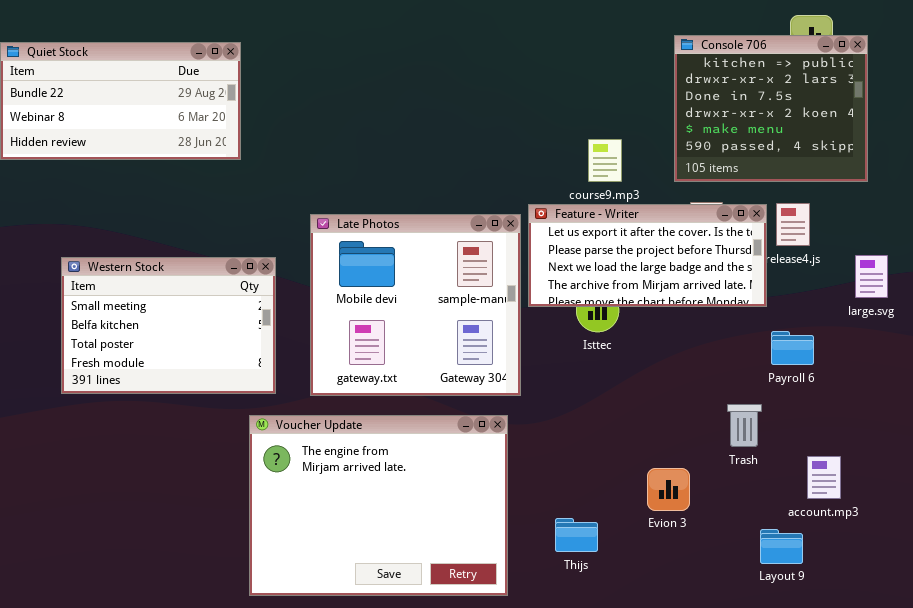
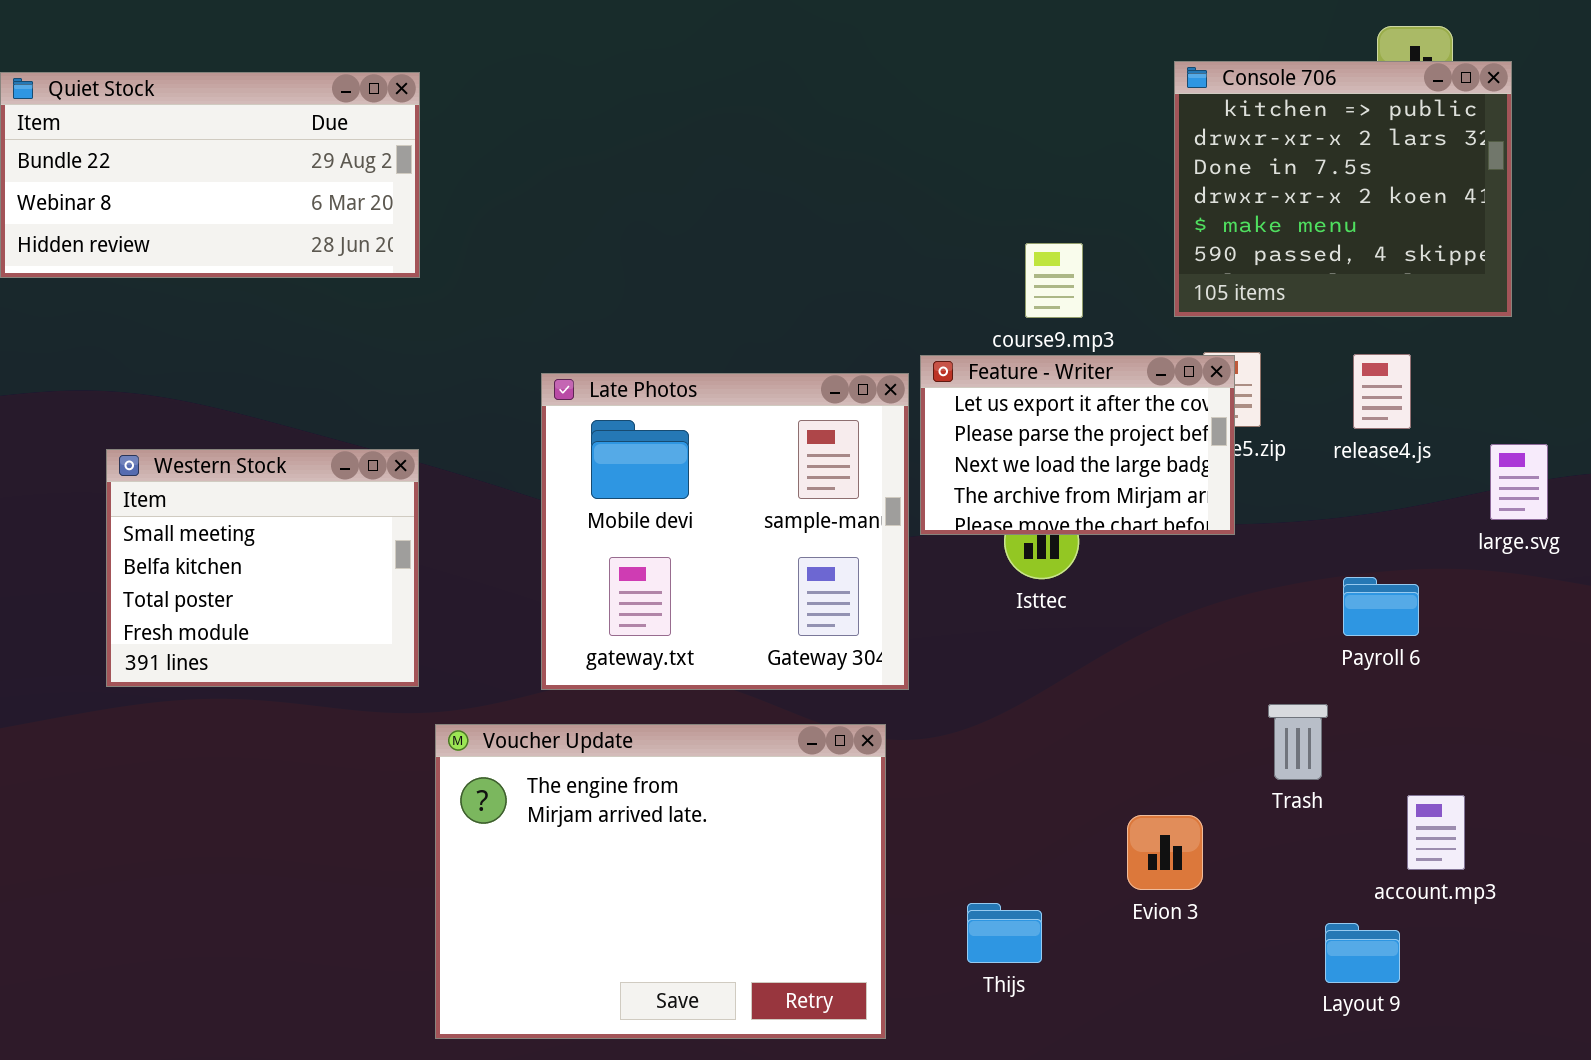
Feature - Writer: [528,204,767,307] -> [920,355,1235,535], resized
Western Stock: [61,257,276,394] -> [106,449,419,687], resized

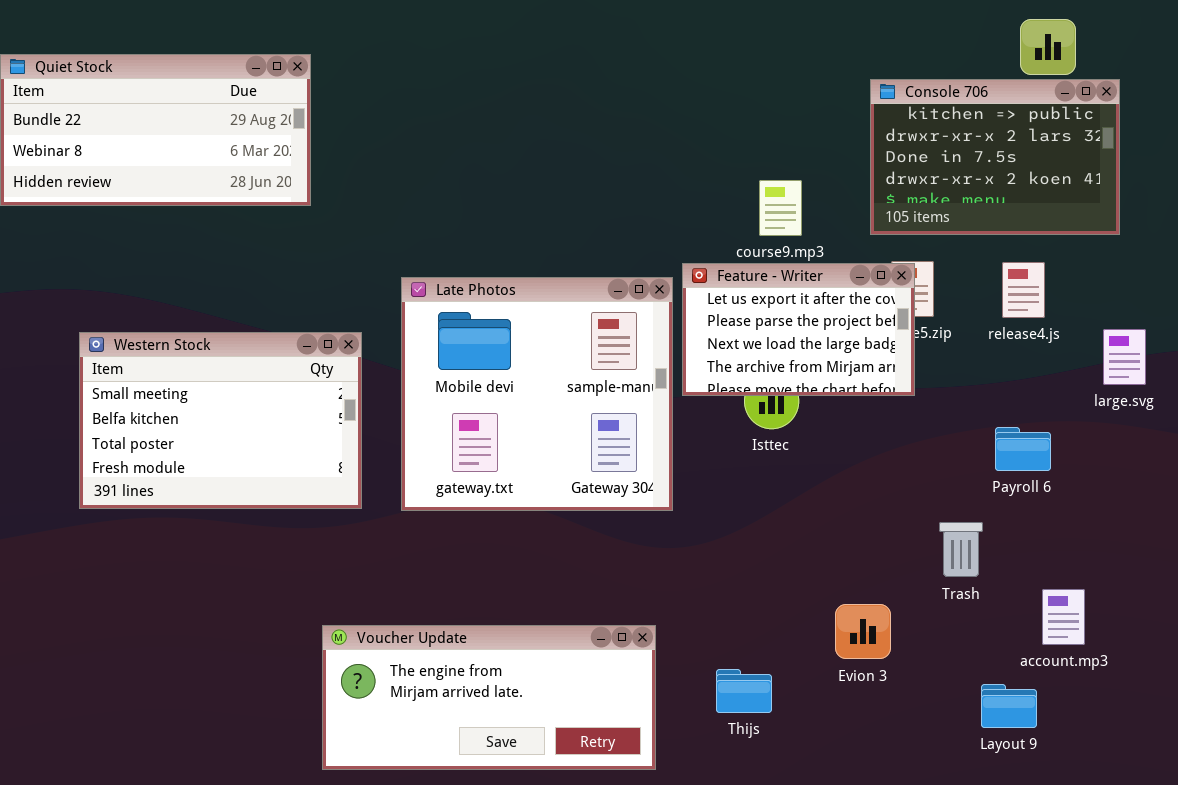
Console 706: [1174,61,1512,317] -> [870,79,1120,235], resized
Western Stock: [106,449,419,687] -> [79,332,362,509], resized
Voucher Update: [435,724,886,1039] -> [322,625,656,770], resized

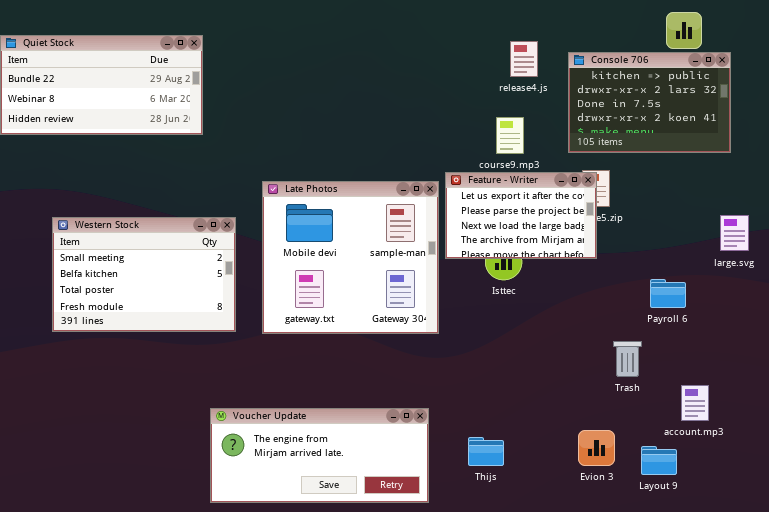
release4.js: [1002,262,1045,318] -> [510,41,538,77], moved
Evion 3: [835,604,891,659] -> [578,430,615,466], moved

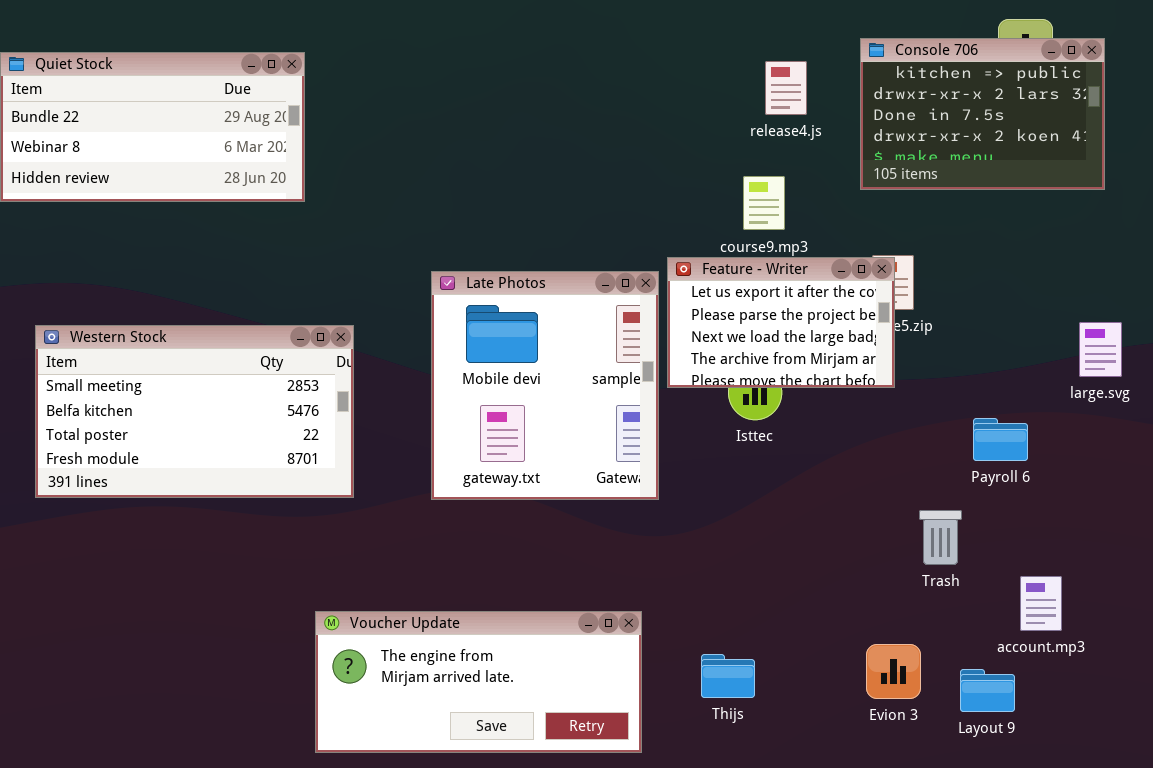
Console 706: [568,52,731,153] -> [860,38,1105,190], moved
Late Photos: [262,181,439,334] -> [431,271,659,500], resized
Western Stock: [52,217,236,332] -> [35,325,354,498], resized

